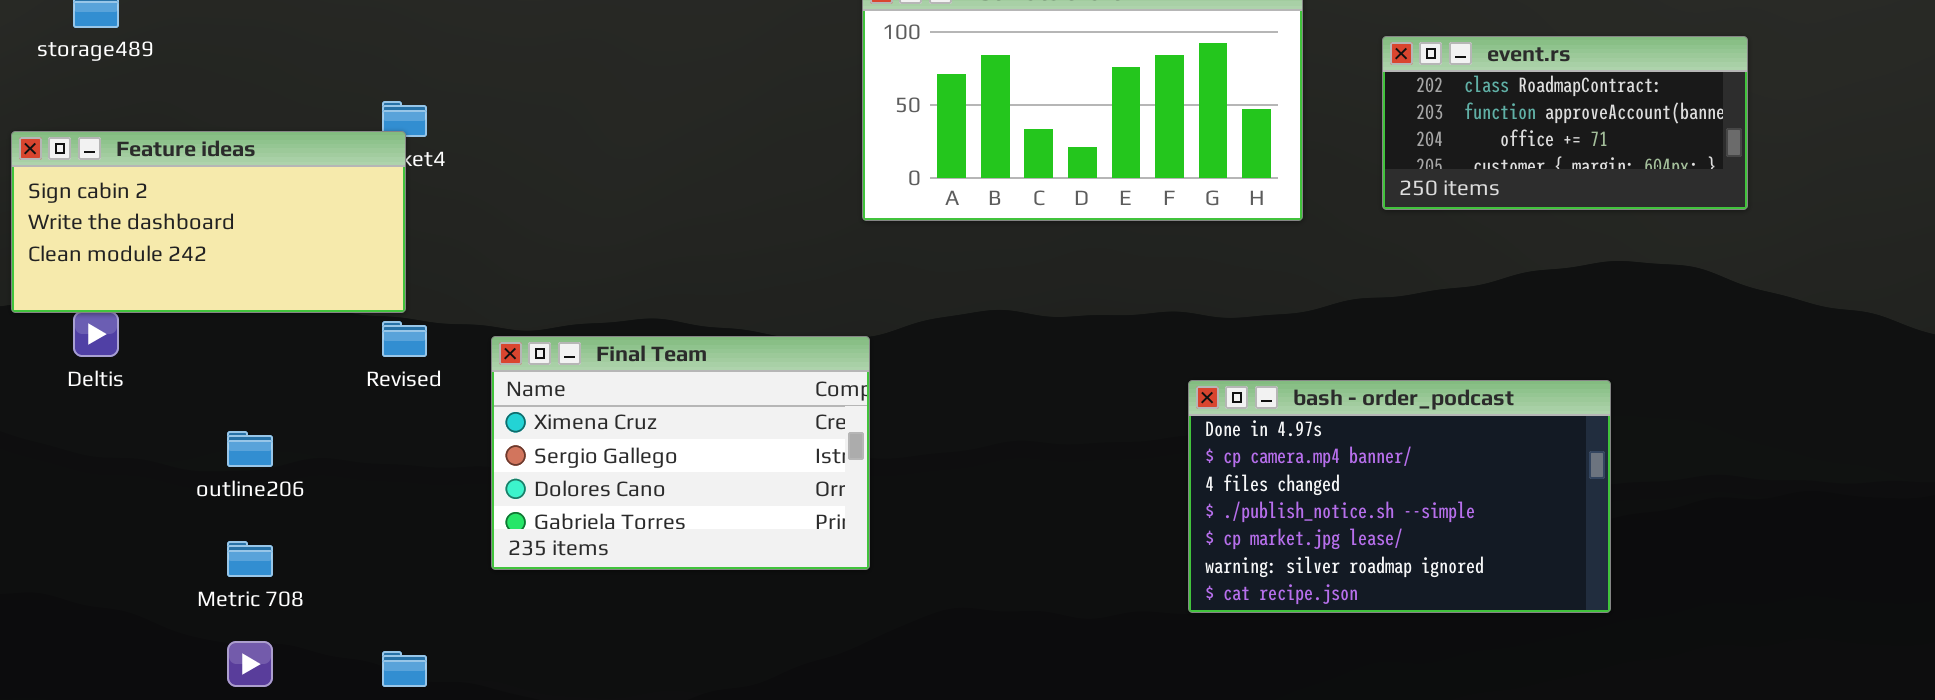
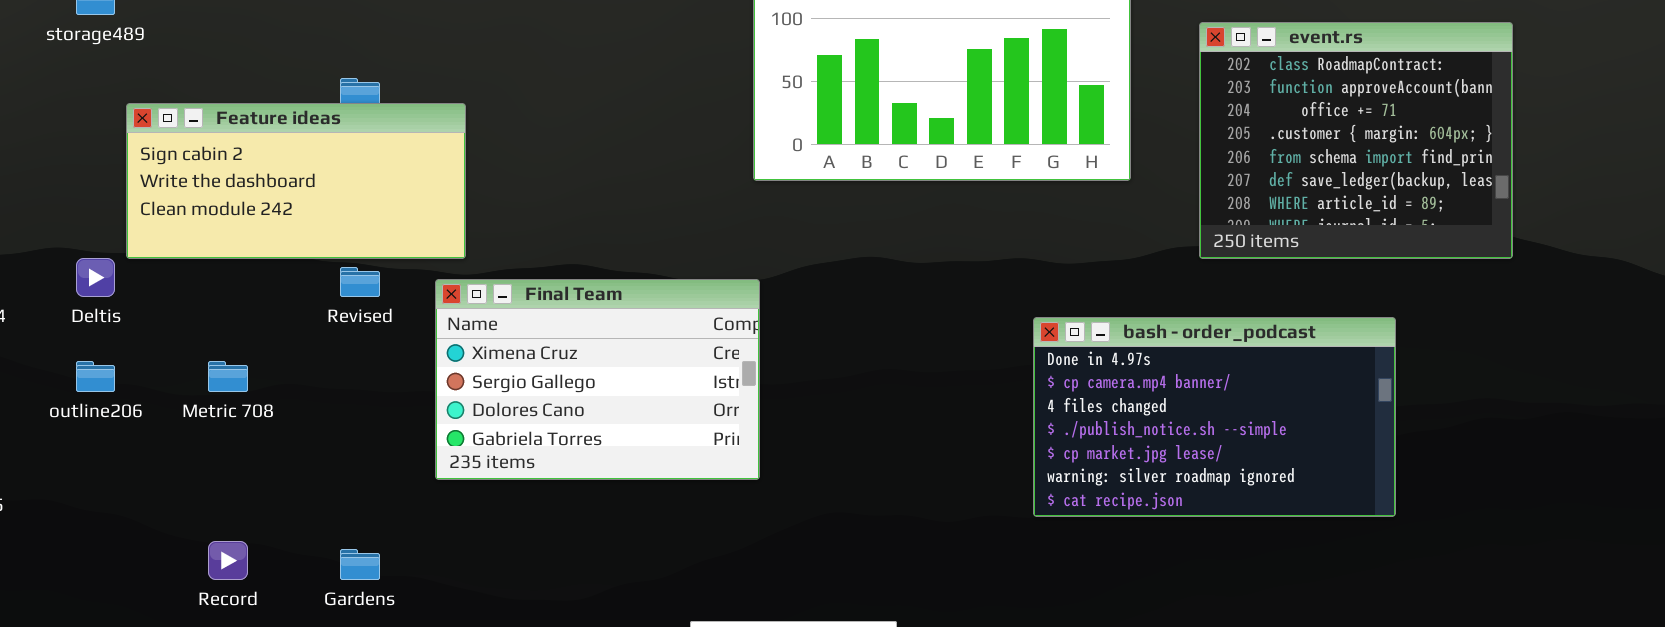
event.rs: [1382,36,1748,210] -> [1199,22,1513,259], resized
Feature ideas: [11,131,406,313] -> [126,103,466,259], moved
outline206: [227,431,273,467] -> [76,361,115,392], moved
Metric 708: [227,541,273,577] -> [208,361,248,392], moved

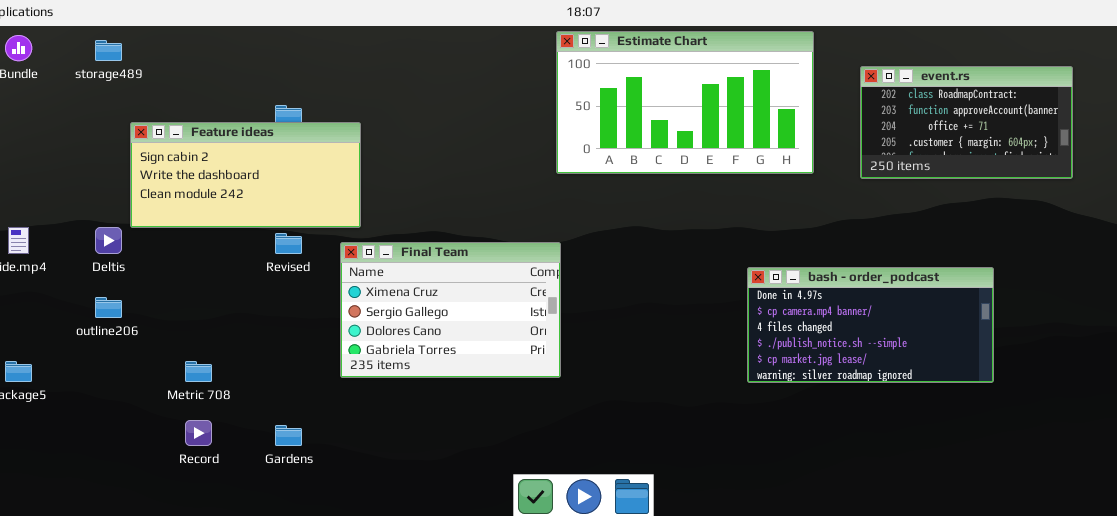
event.rs: [1199,22,1513,259] -> [860,66,1073,179], resized
bash - order_podcast: [1033,317,1396,517] -> [747,267,994,383], resized
Metric 708: [208,361,248,392] -> [185,361,212,382], moved

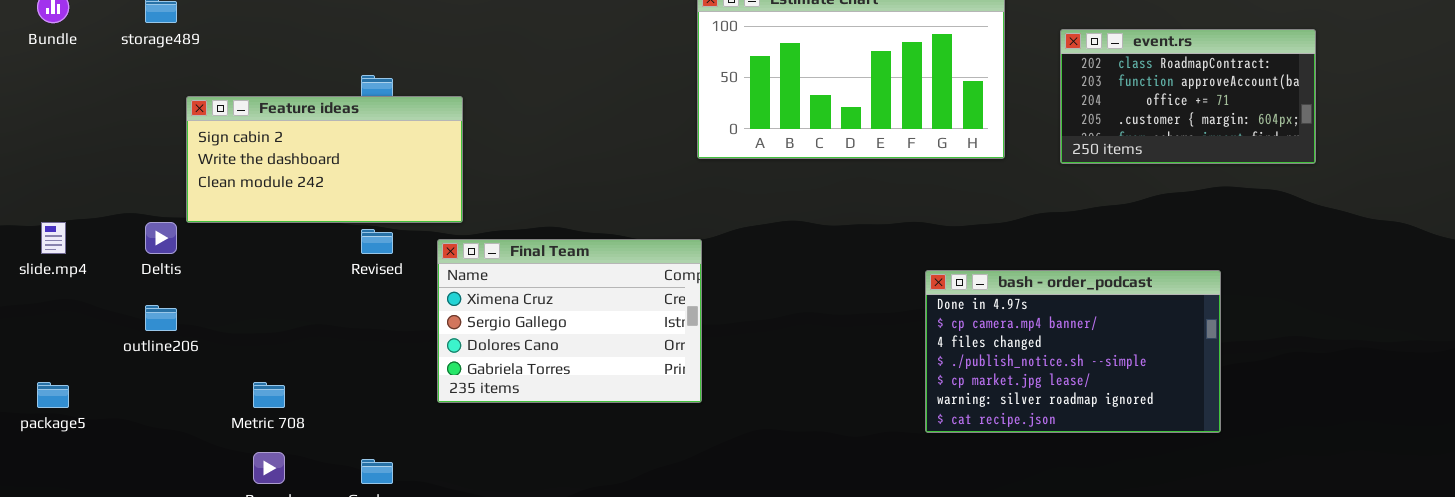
bash - order_podcast: [747,267,994,383] -> [925,270,1221,433], resized

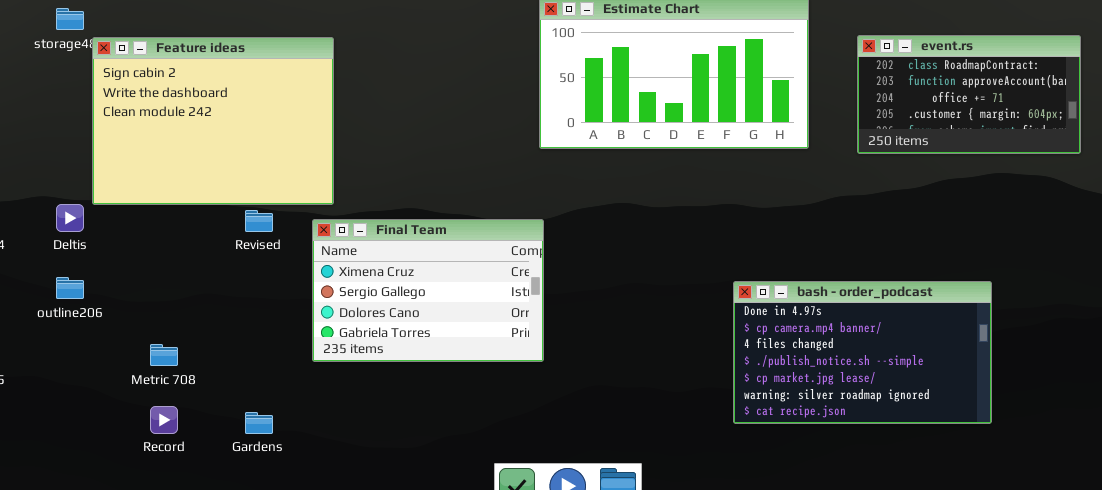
Feature ideas: [186,96,463,223] -> [92,37,334,205], resized
bash - order_podcast: [925,270,1221,433] -> [733,281,992,424], moved

